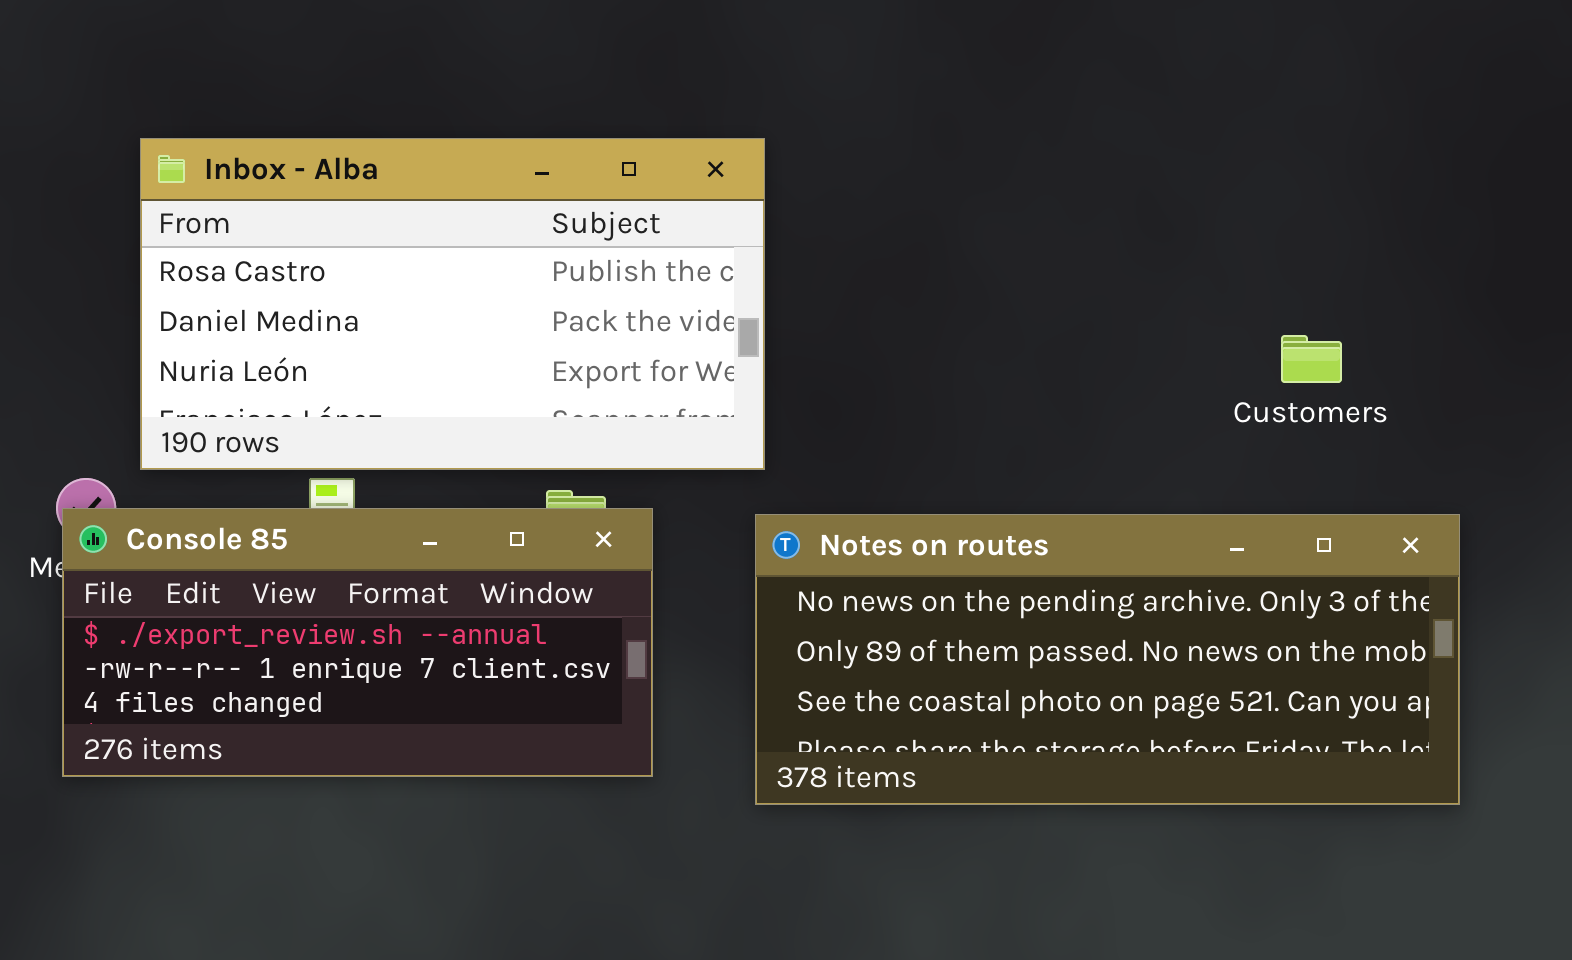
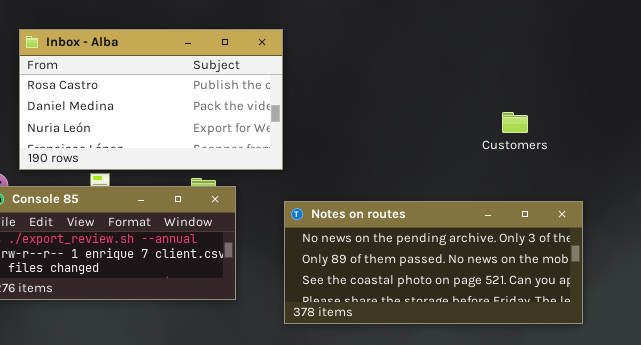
Notes on routes: [755,514,1460,805] -> [284,201,583,324], moved

